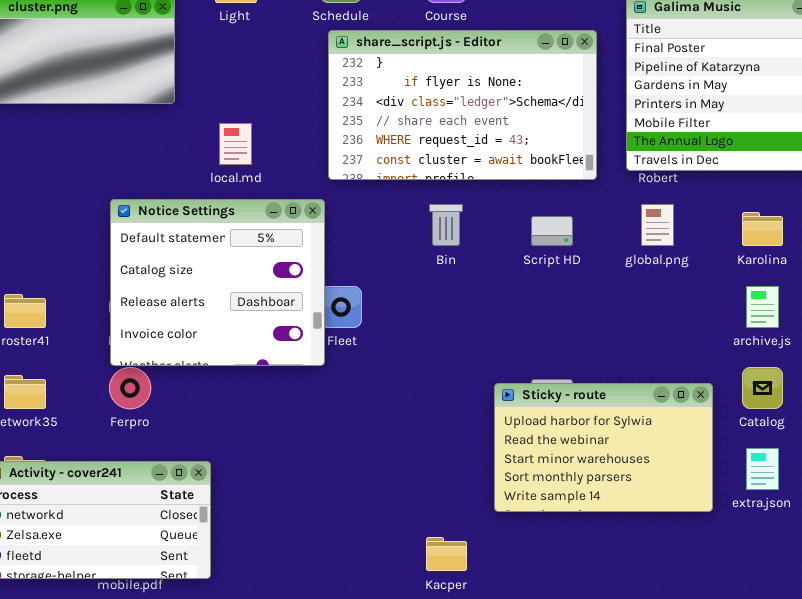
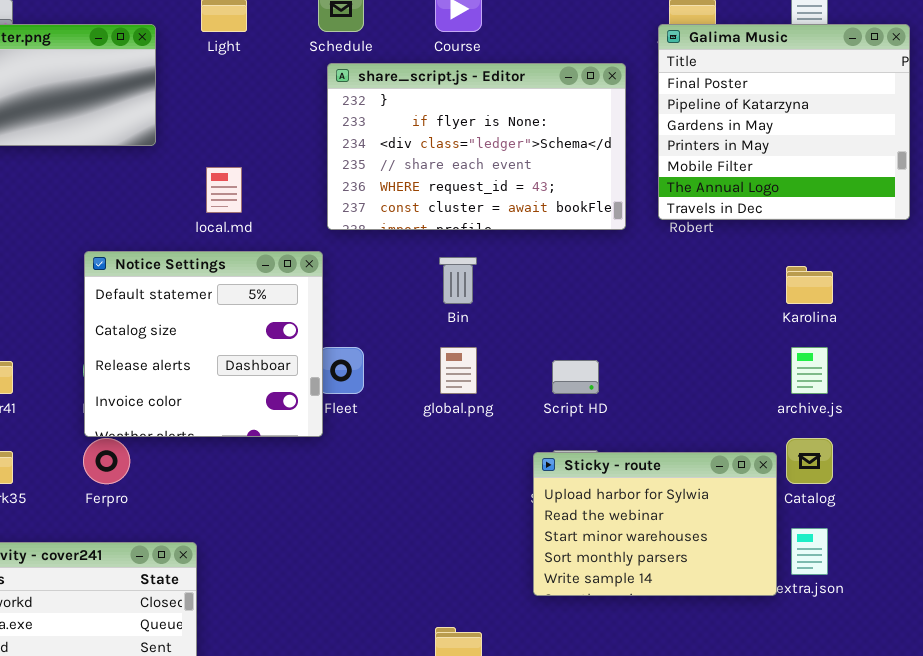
global.png: [641,204,674,246] -> [440,347,477,394], moved
Script HD: [531,216,573,246] -> [552,360,599,394], moved
Sticky - route: [494,383,713,512] -> [533,452,777,596], moved

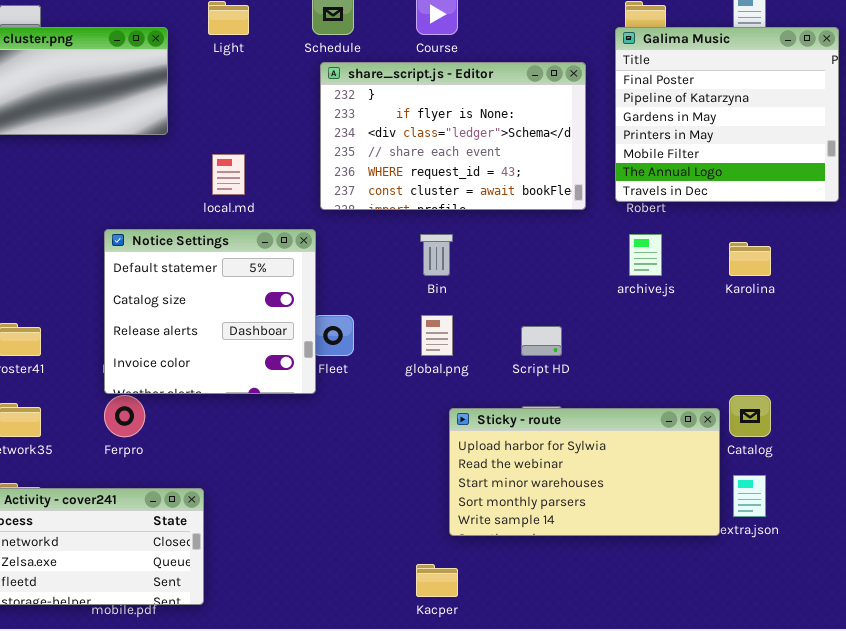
archive.js: [791,347,828,394] -> [629,234,662,276], moved
Sticky - route: [533,452,777,596] -> [449,408,720,536], resized

